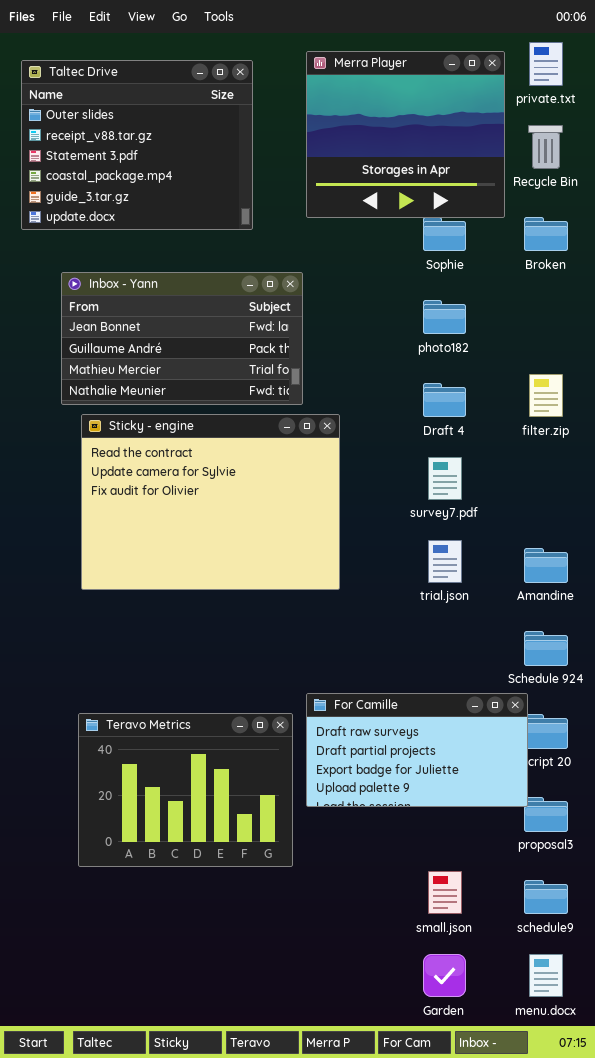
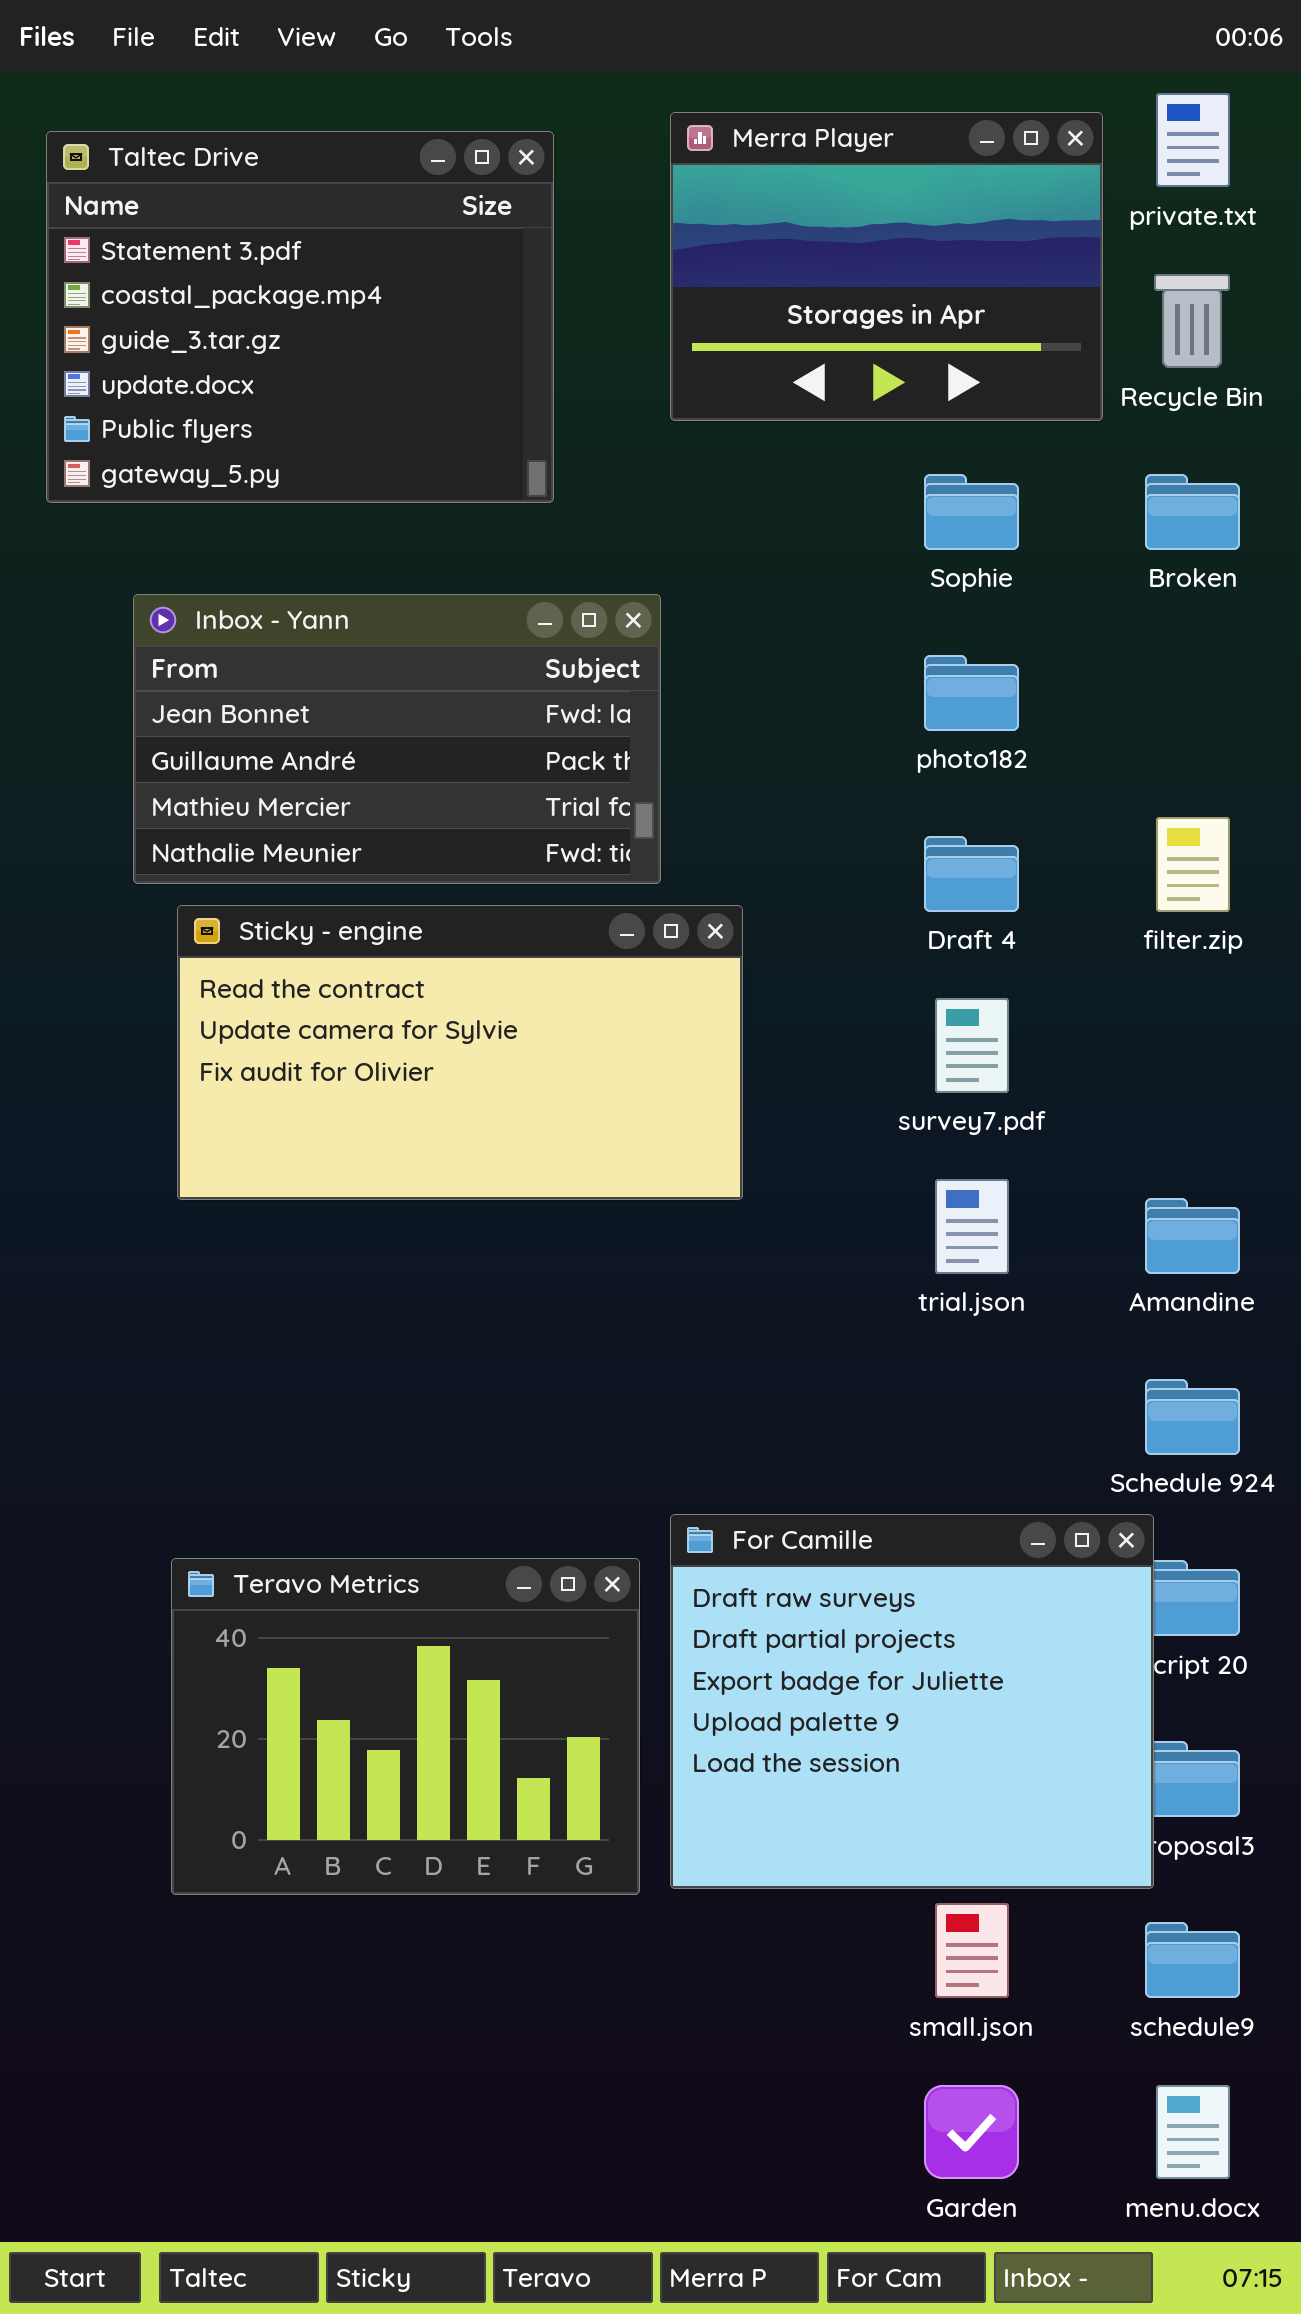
Merra Player: [306,51,505,218] -> [670,112,1103,421], resized
Taltec Drive: [21,60,253,230] -> [46,131,554,503], scrolled down 2 rows
Sticky - engine: [81,414,340,590] -> [177,905,743,1200], resized
For Camille: [306,693,528,807] -> [670,1514,1154,1889], resized

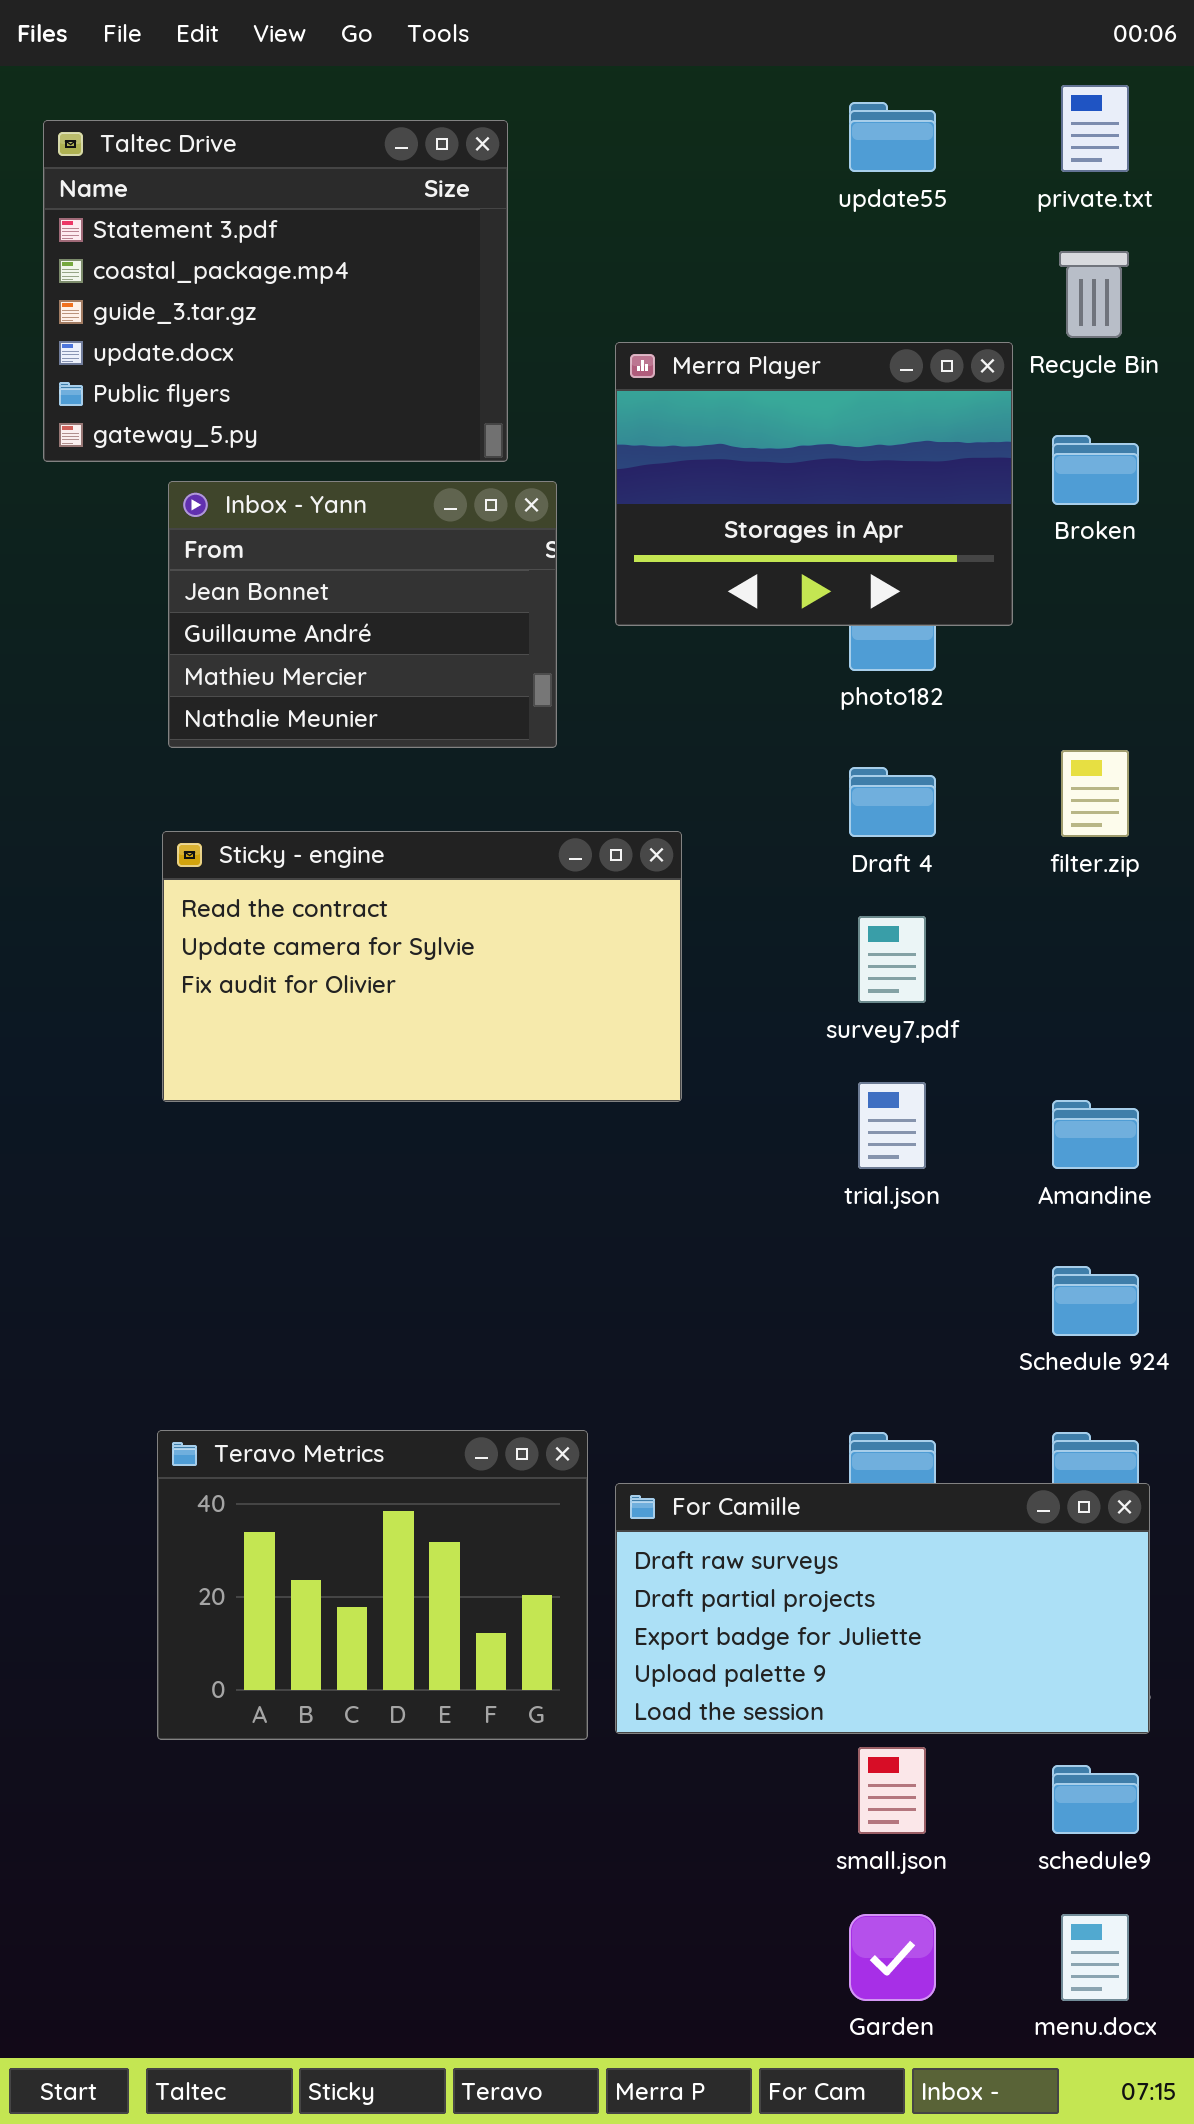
Merra Player: [670,112,1103,421] -> [615,342,1013,626], moved
Inbox - Yann: [133,594,661,884] -> [168,481,557,748], moved, resized
For Camille: [670,1514,1154,1889] -> [615,1483,1150,1734], resized

